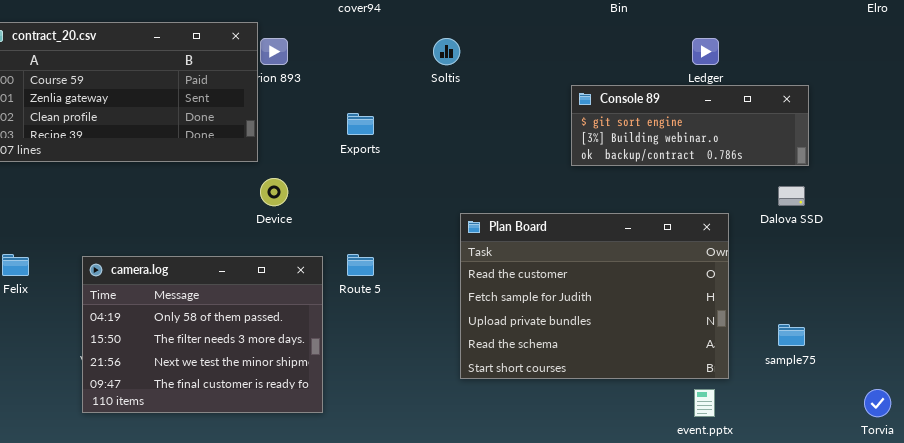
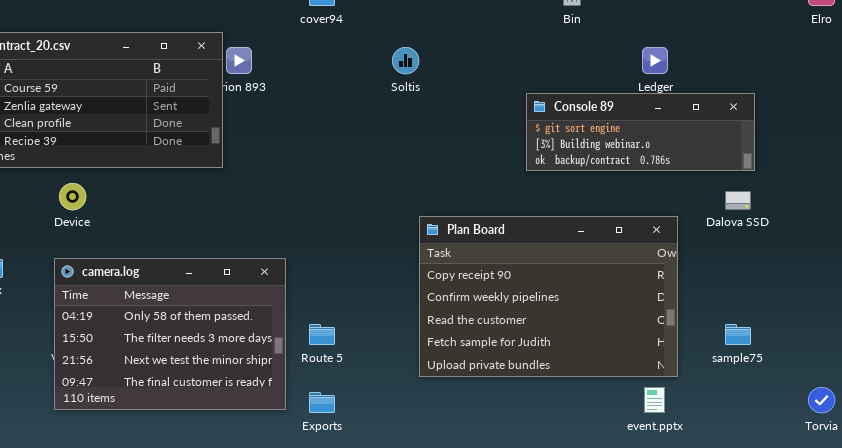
Exports: [347,113,374,135] -> [309,392,335,413], moved
Device: [260,178,288,206] -> [59,183,86,210], moved
Plan Board: [460,213,729,379] -> [419,216,678,377], scrolled up 2 rows
Route 5: [347,254,374,276] -> [309,324,335,345], moved

